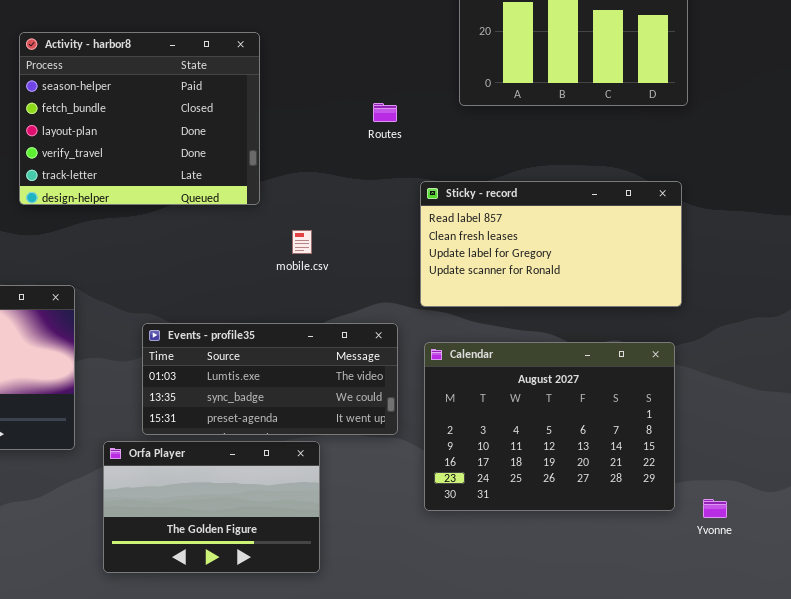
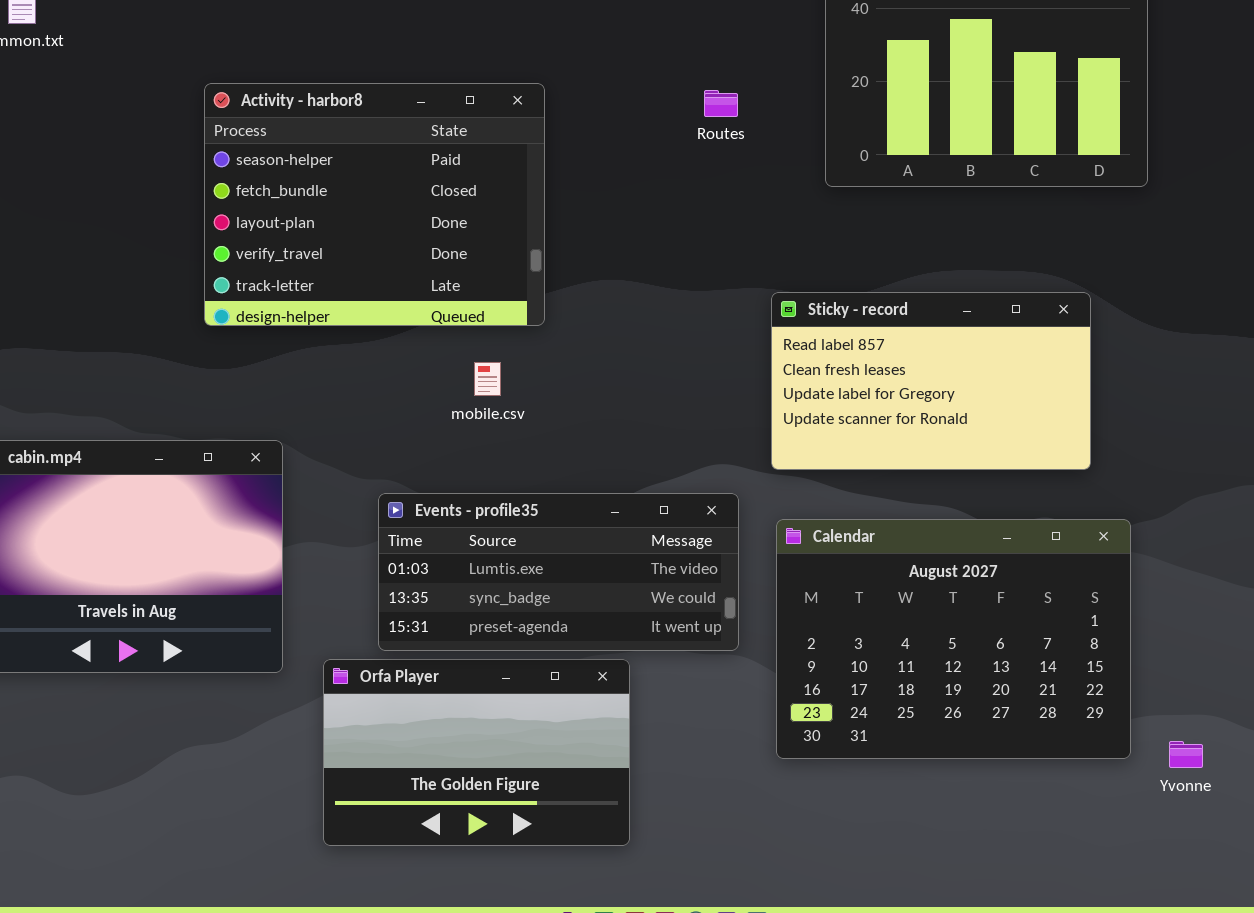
Routes: [373,103,397,122] -> [704,90,738,117], moved
Sticky - record: [420,181,682,307] -> [771,292,1091,470], resized
mobile.csv: [292,230,312,254] -> [474,362,501,396], moved

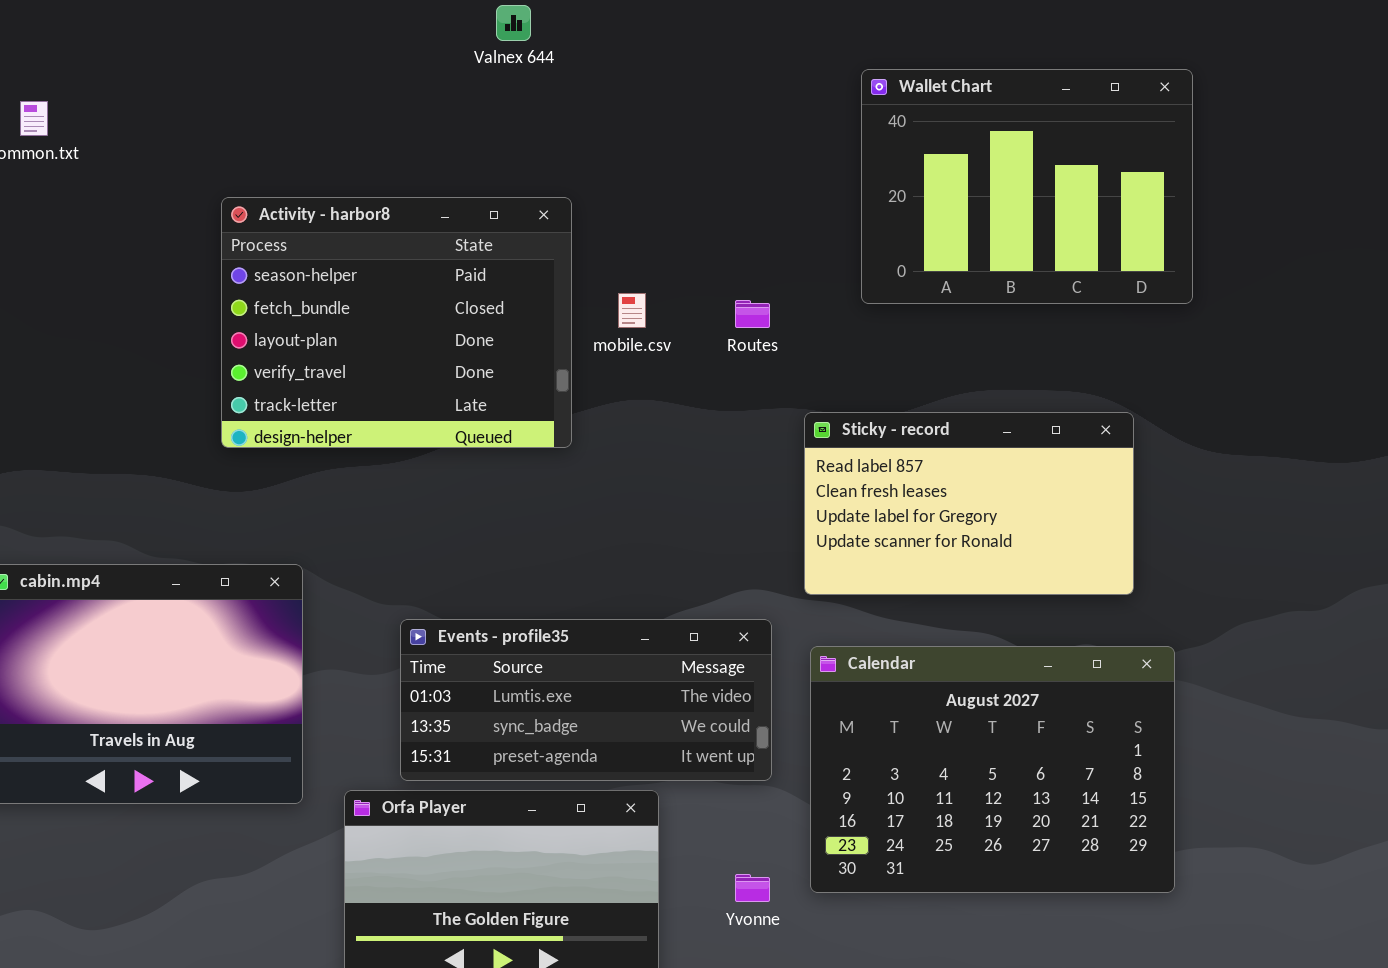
Routes: [704,90,738,117] -> [735,300,770,328], moved
mobile.csv: [474,362,501,396] -> [618,293,646,328], moved
Yvonne: [1169,741,1203,768] -> [735,874,770,902], moved

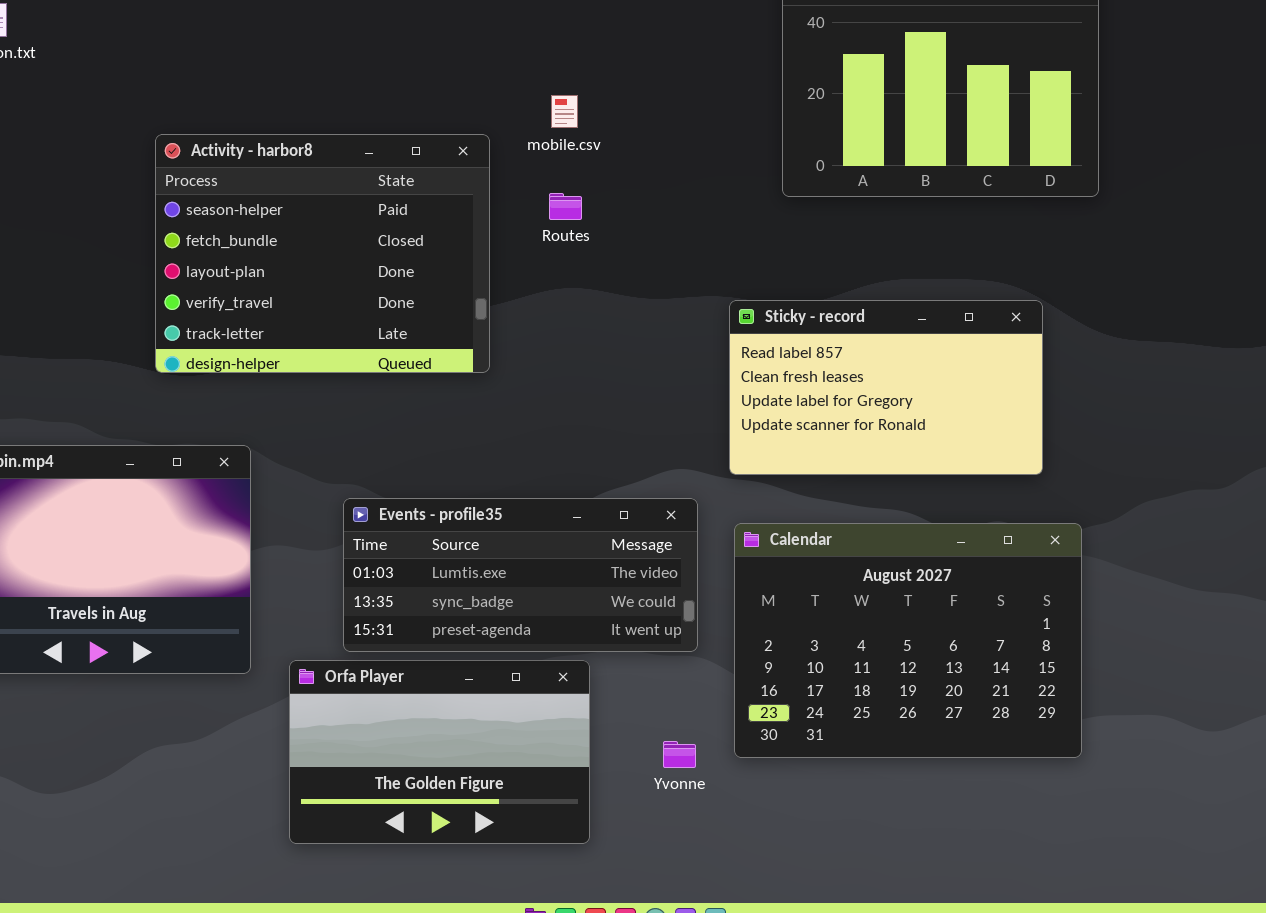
Activity - harbor8: [221,197,572,448] -> [155,134,490,373], moved
mobile.csv: [618,293,646,328] -> [551,95,578,128], moved
Routes: [735,300,770,328] -> [549,193,582,220], moved

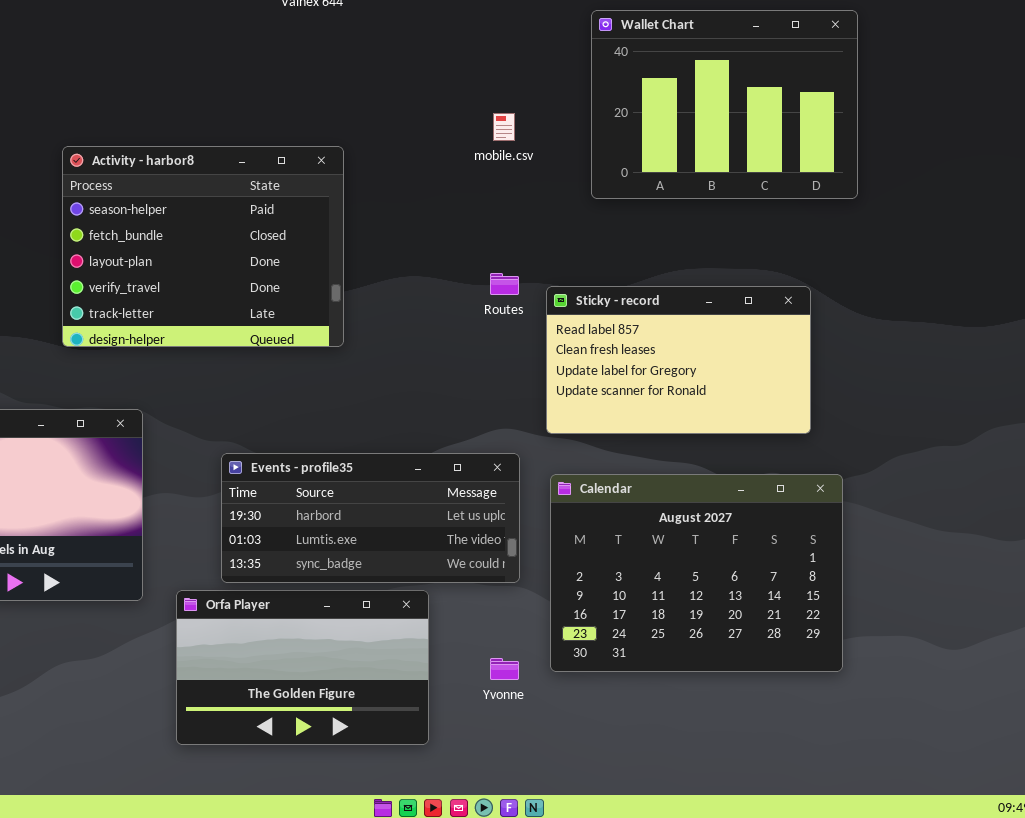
mobile.csv: [551,95,578,128] -> [493,113,515,141], moved
Routes: [549,193,582,220] -> [490,273,519,295], moved
Events - profile35: [343,498,698,652] -> [221,453,520,583], scrolled up 1 row

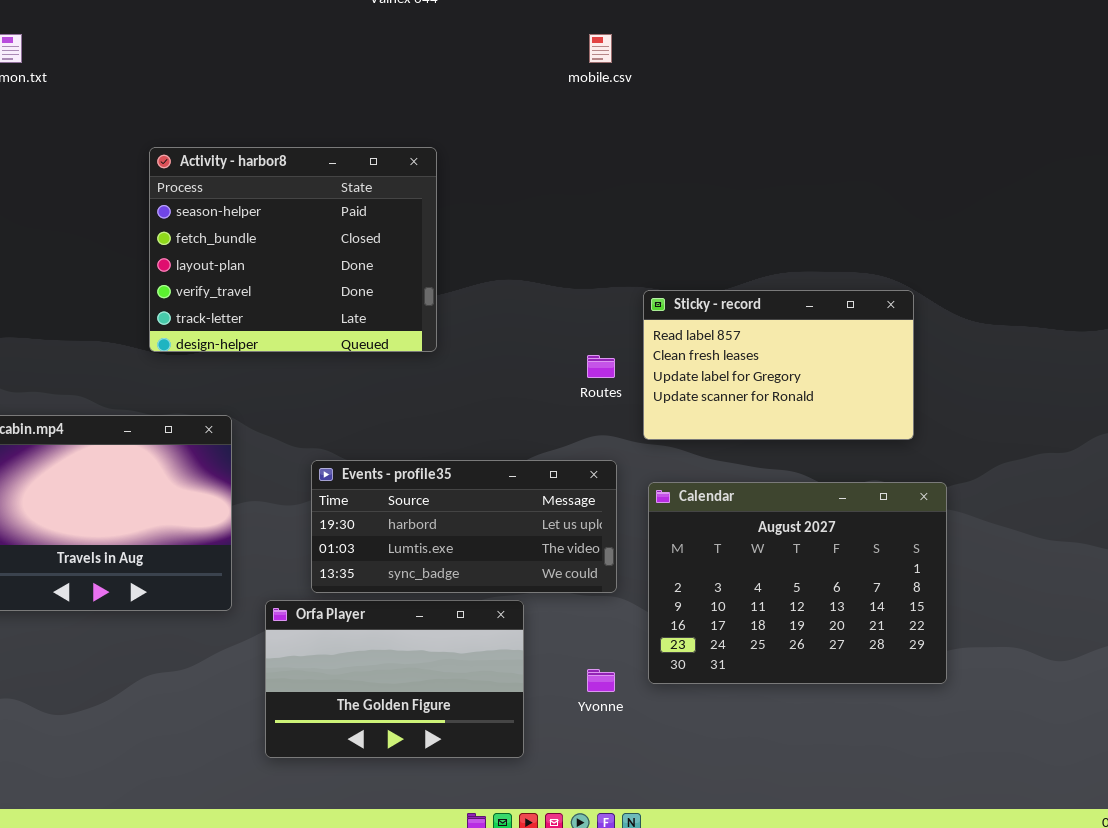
Wallet Chart: [591,10,858,199] -> none, closed
mobile.csv: [493,113,515,141] -> [589,34,612,63], moved
Routes: [490,273,519,295] -> [587,355,615,378], moved

